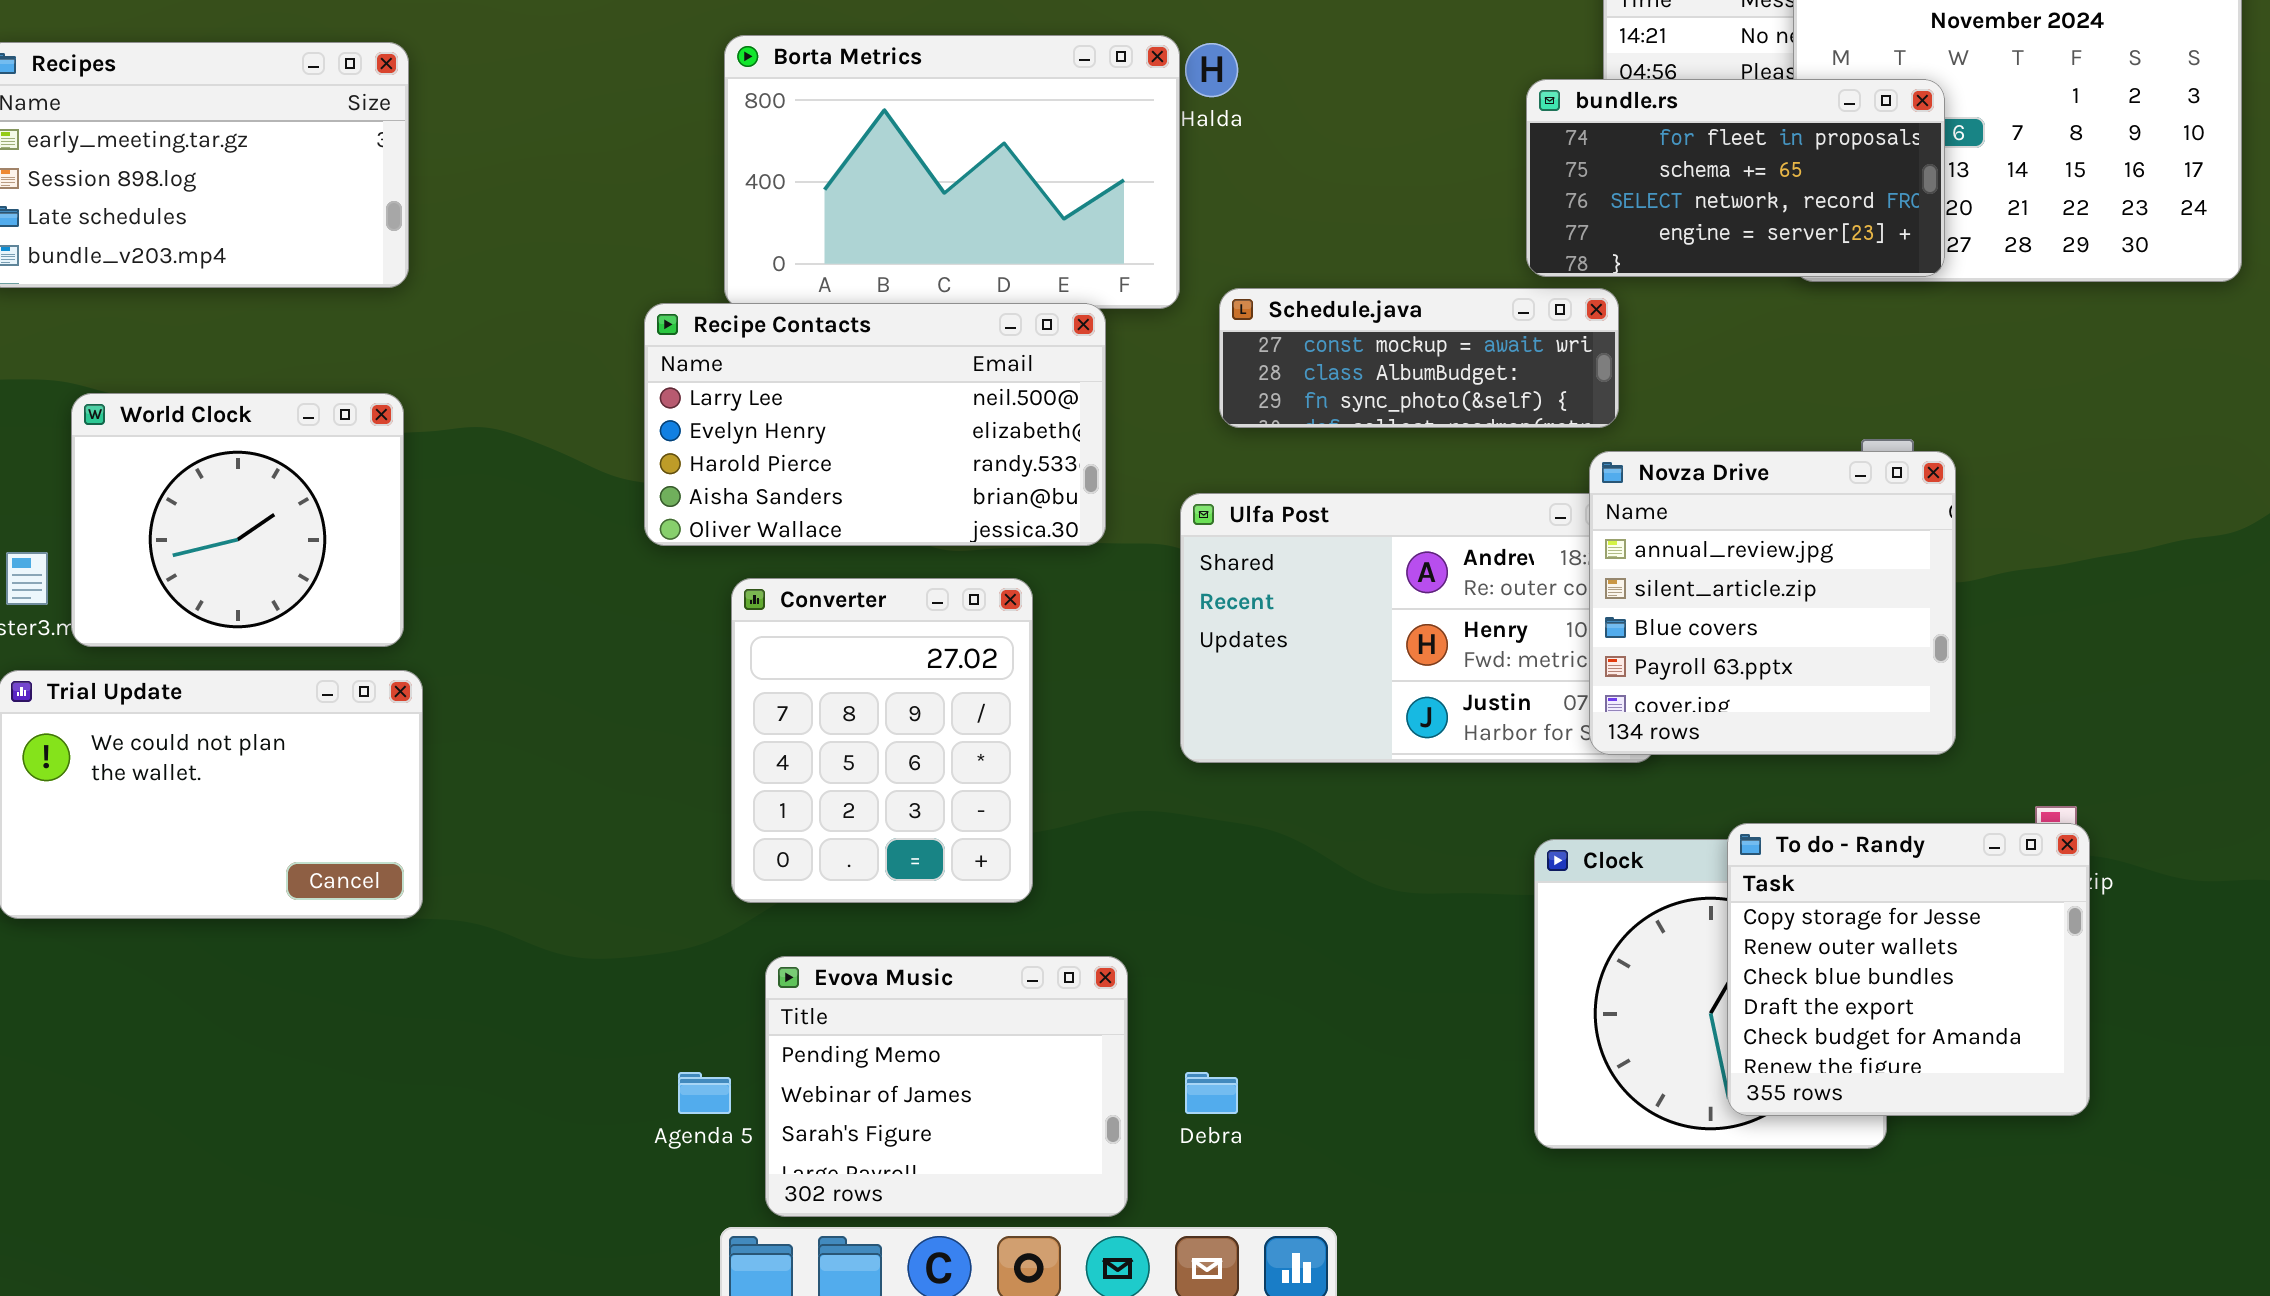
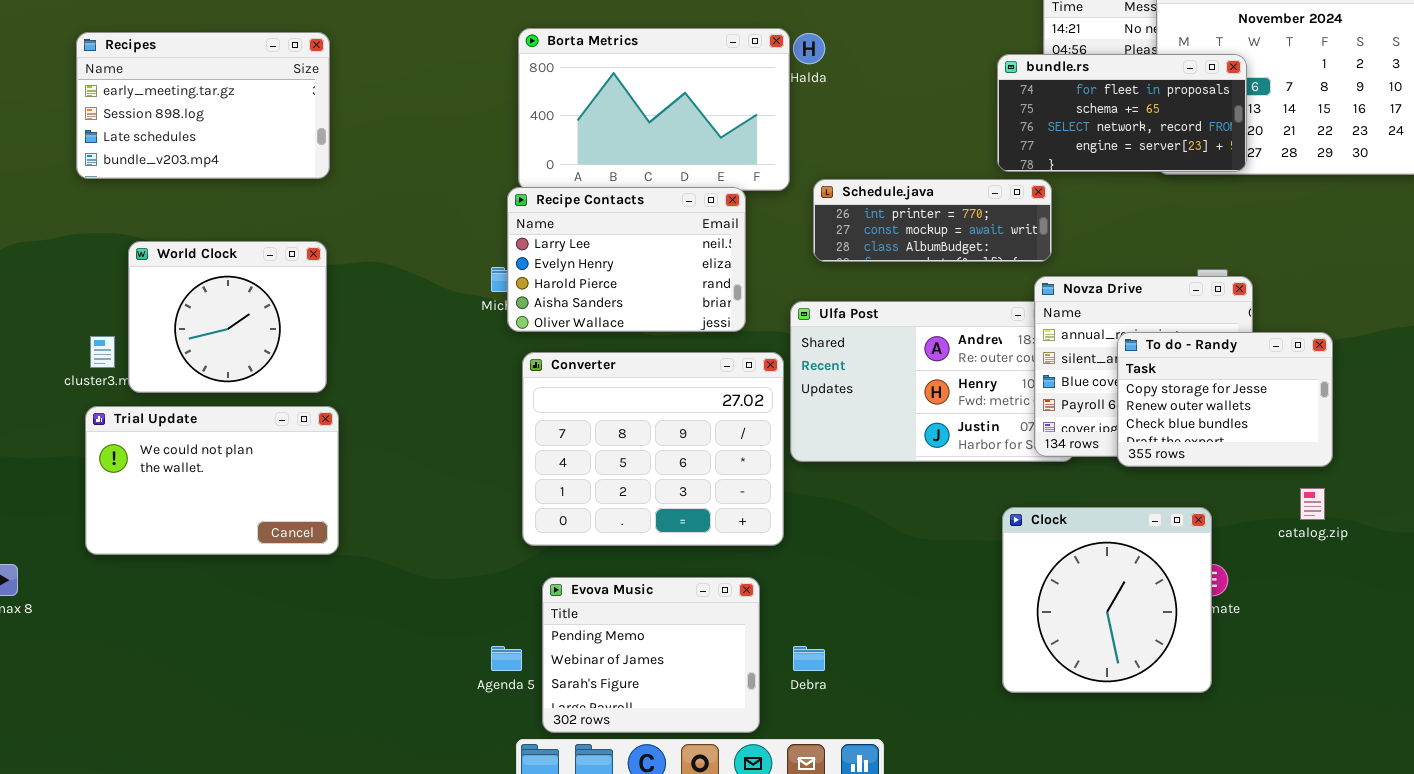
Schedule.java: [1219,288,1619,428] -> [813,179,1052,262], scrolled up 1 row
Recipe Contacts: [644,303,1106,546] -> [507,187,746,332], resized
Converter: [731,578,1033,903] -> [522,352,784,546], resized
To do - Randy: [1727,823,2090,1116] -> [1117,332,1333,467], moved, resized

